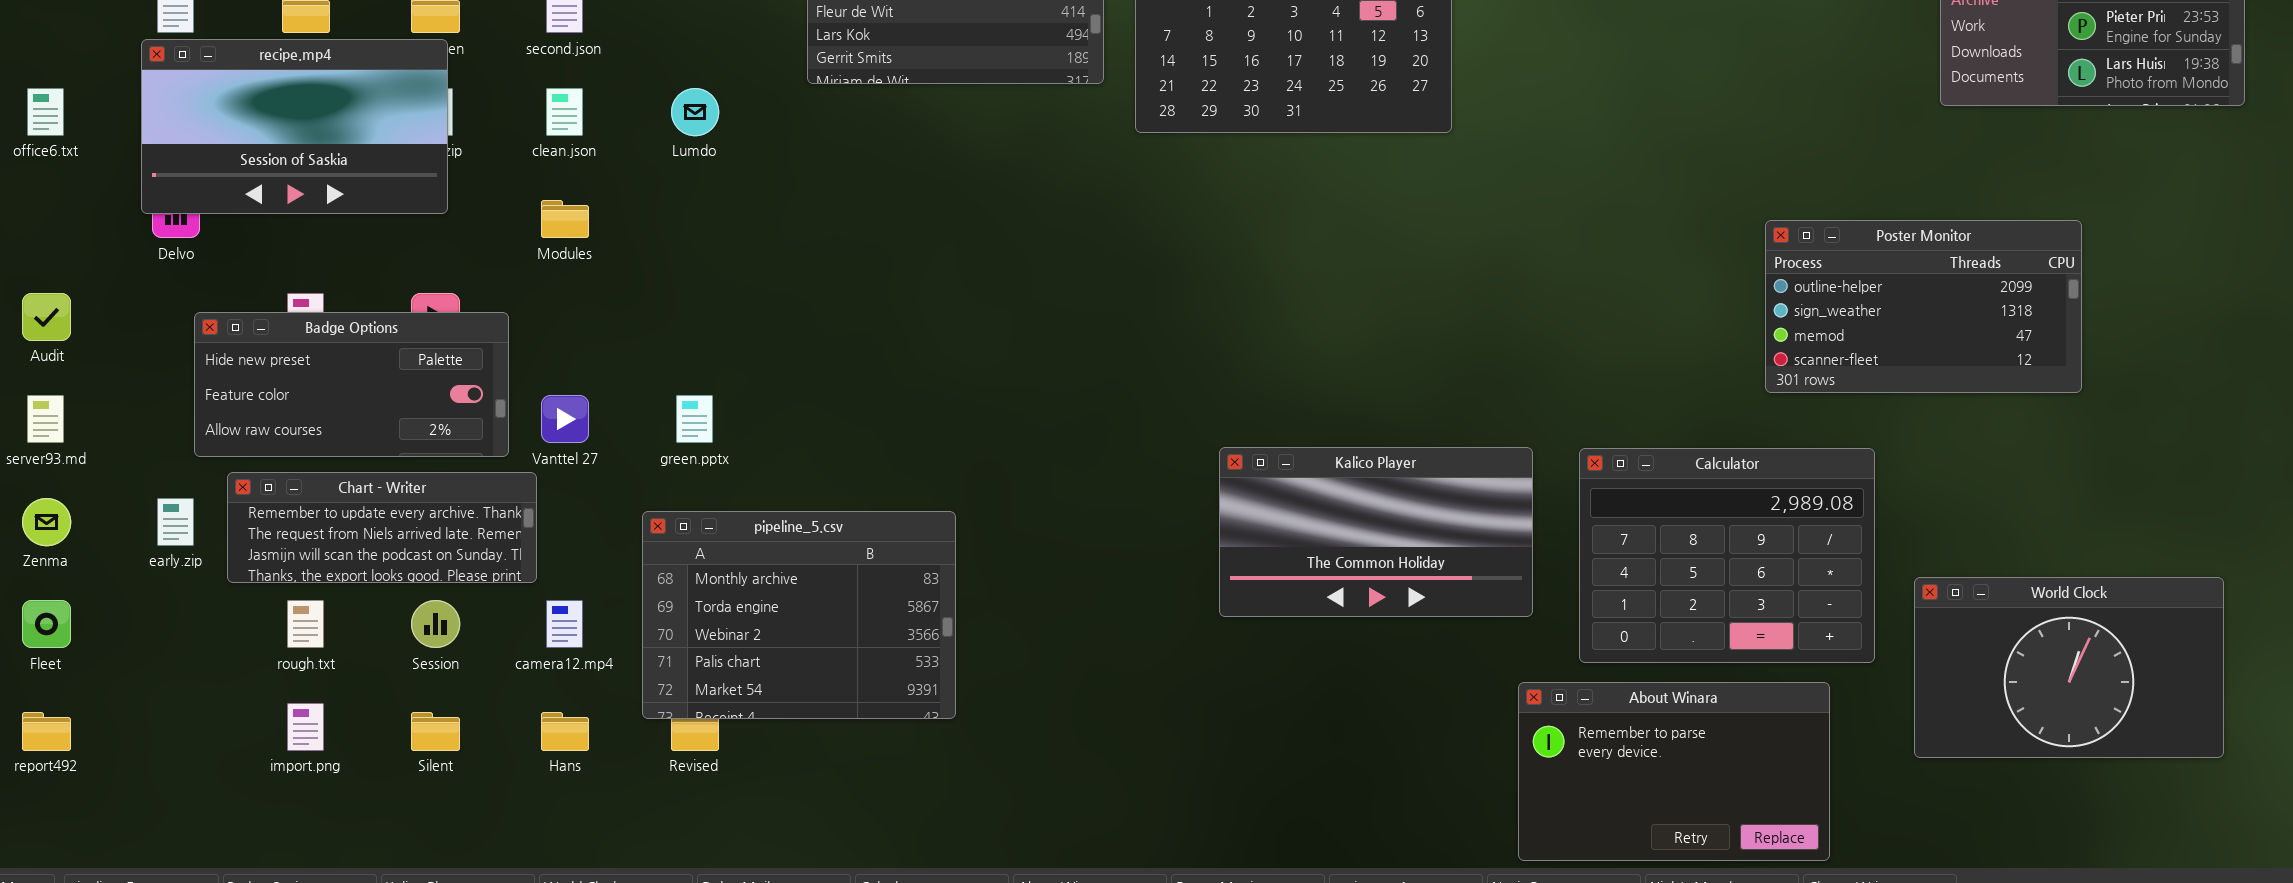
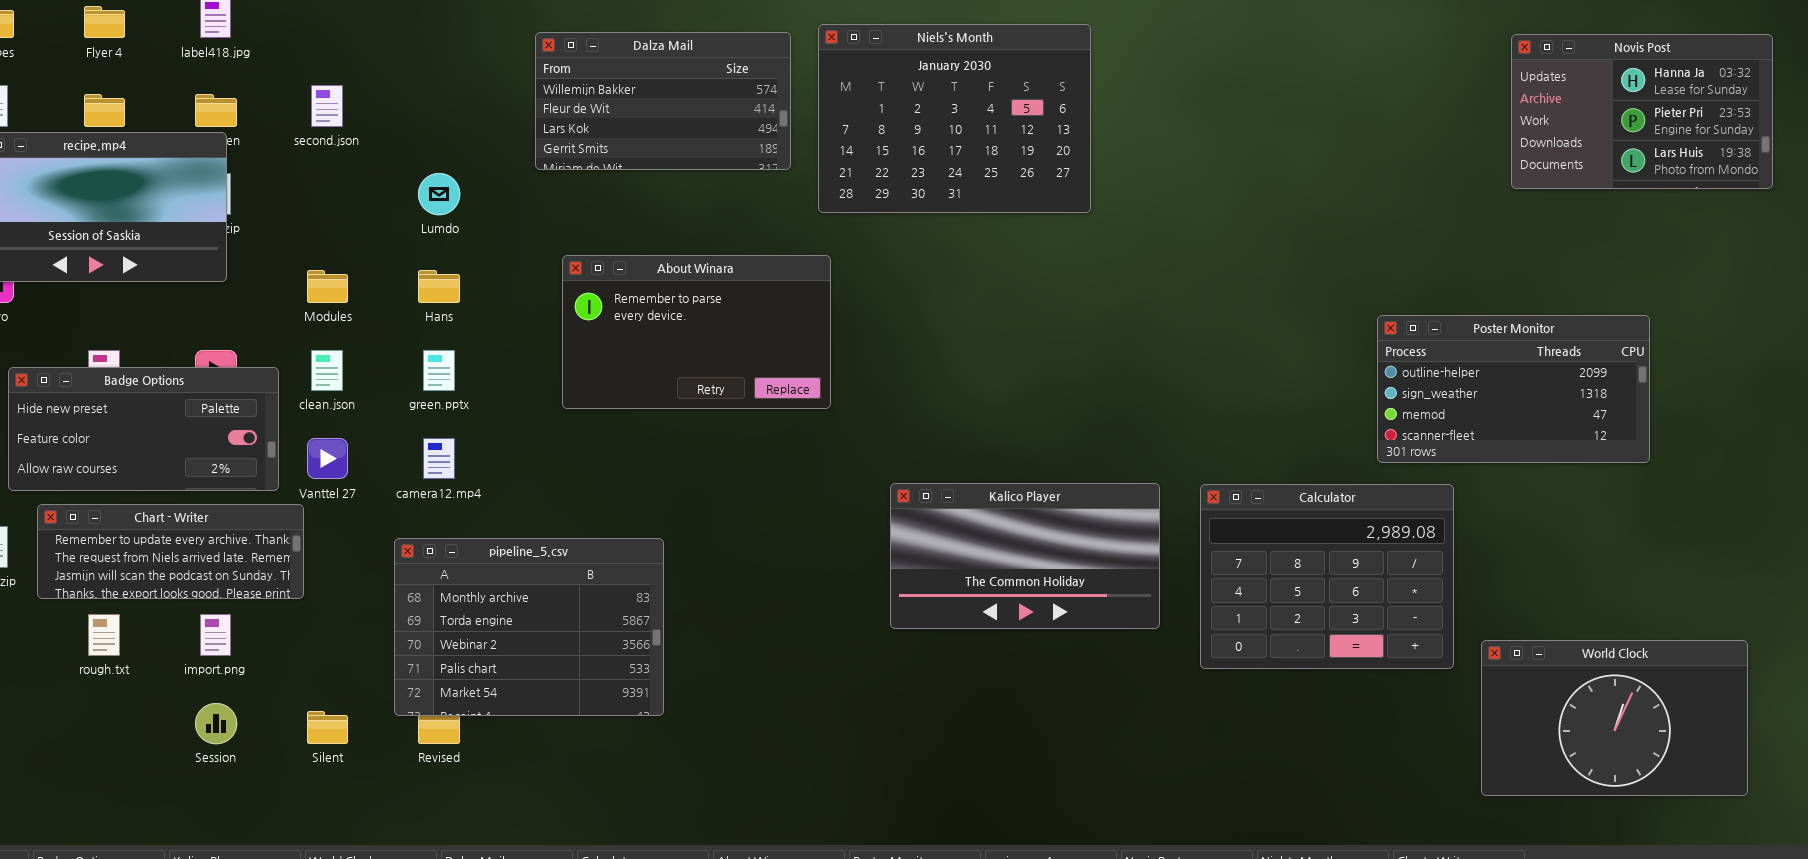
clean.json: [546,88,583,136] -> [311,350,343,391], moved
Poster Monitor: [1765,220,2082,393] -> [1377,315,1650,463], moved
green.pptx: [676,395,713,443] -> [423,350,455,391], moved
World Clock: [1914,577,2224,758] -> [1481,640,1748,796], moved
Session: [411,600,460,648] -> [195,703,237,744], moved
camera12.mp4: [546,600,583,648] -> [423,438,455,479], moved
About Winara: [1518,682,1830,861] -> [562,255,831,409], moved
import.png: [287,703,324,751] -> [200,614,231,656], moved
Silent: [411,712,460,751] -> [307,711,348,744], moved
Hans: [541,712,589,751] -> [418,270,460,303], moved

